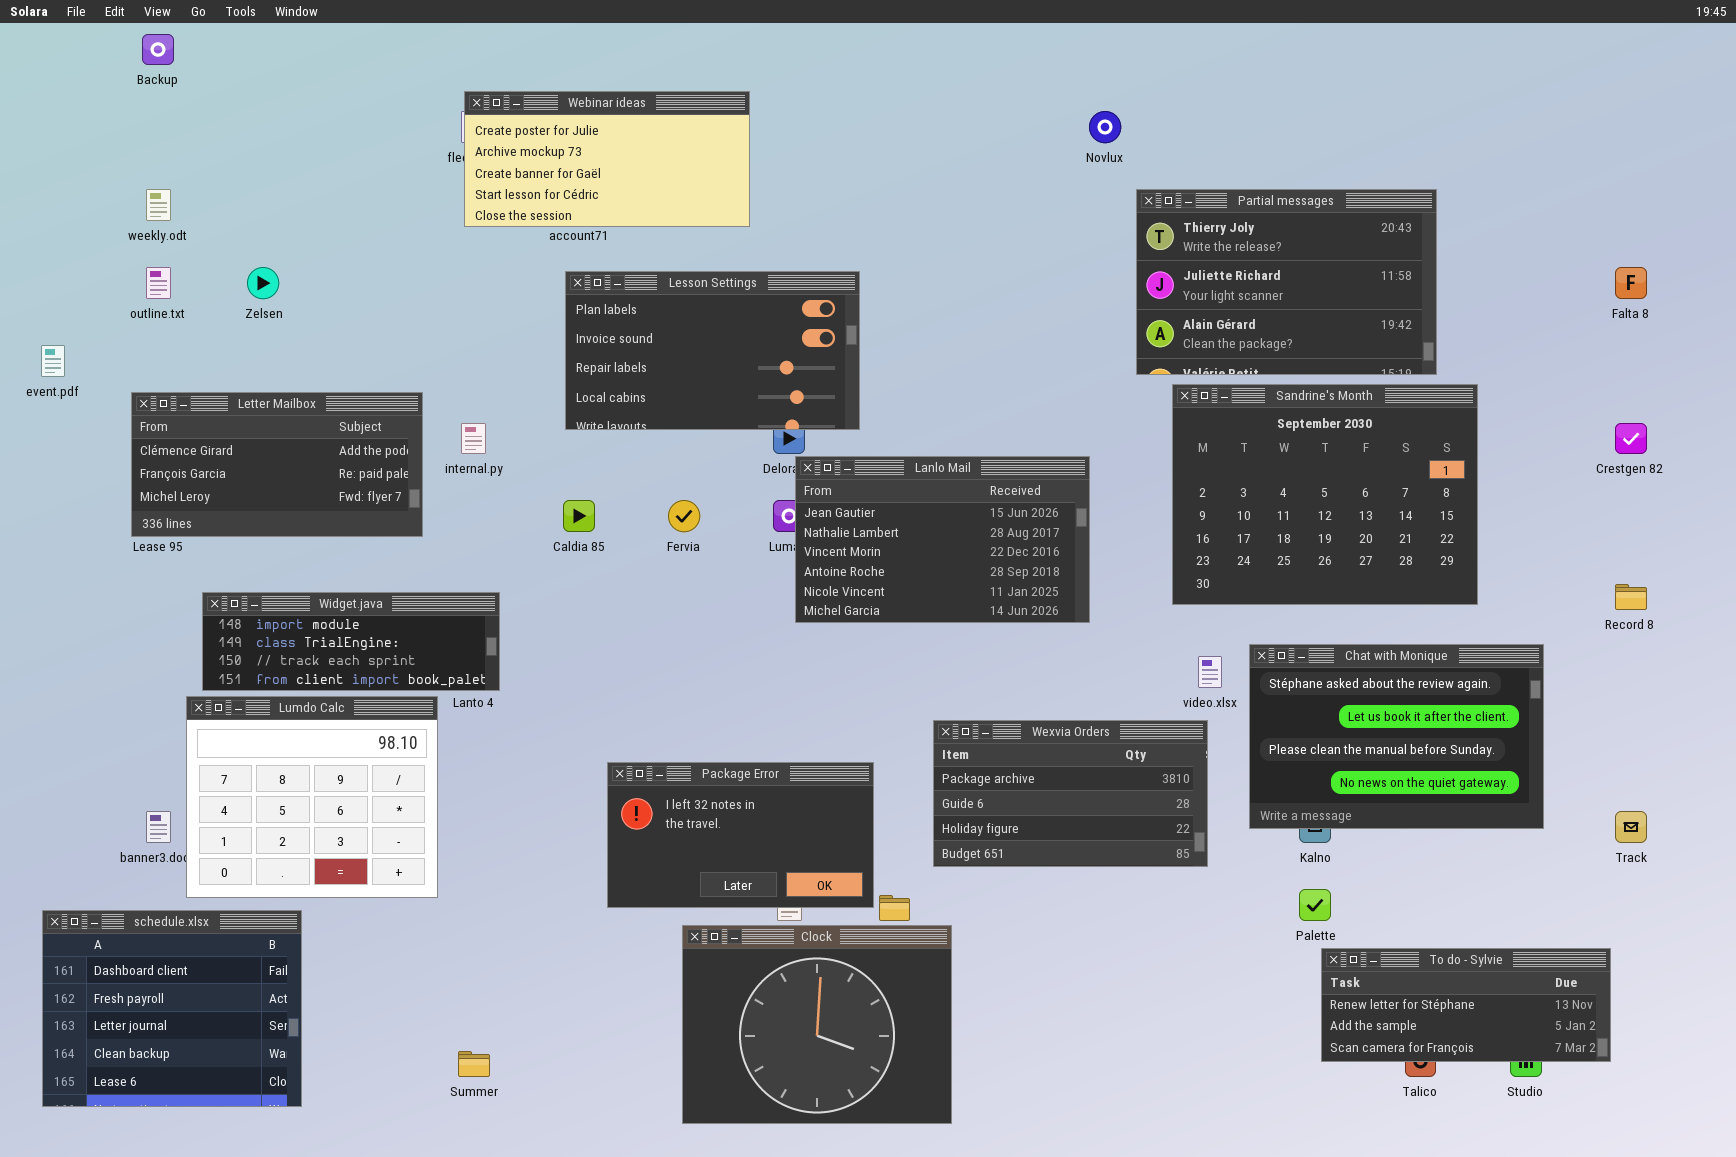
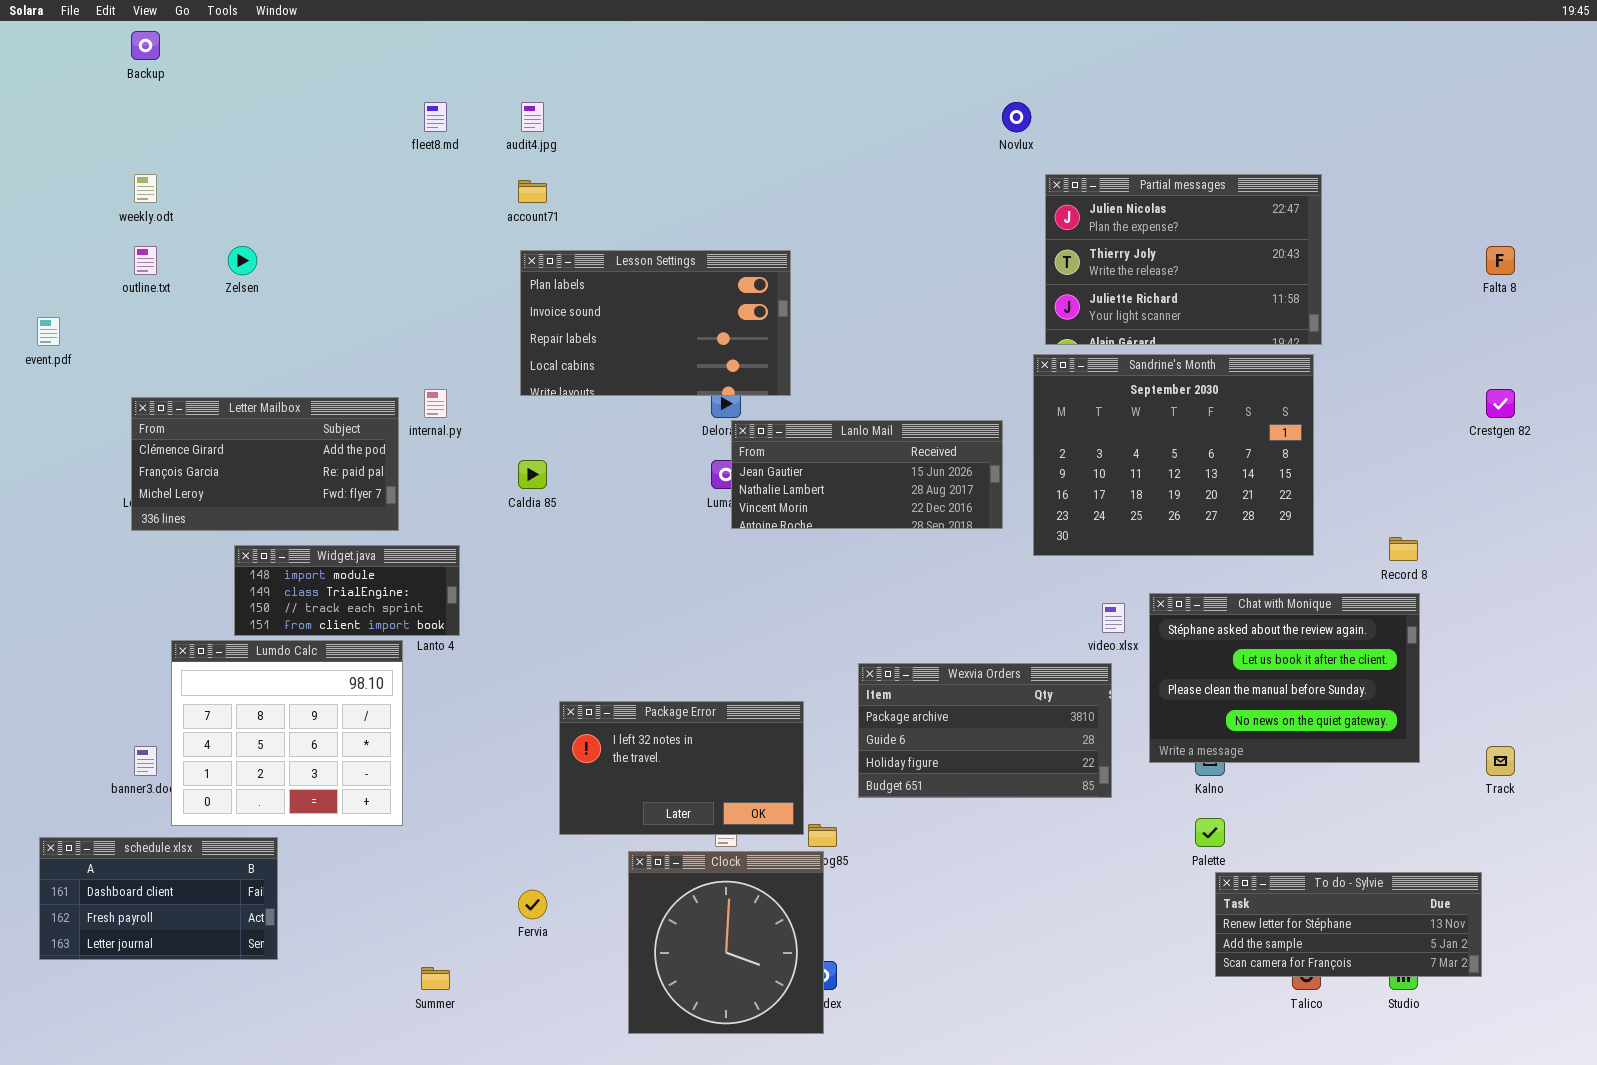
Webinar ideas: [464,91,750,227] -> none, closed
Partial messages: [1136,189,1437,375] -> [1045,174,1322,345], scrolled up 1 row
Sandrine's Month: [1172,384,1478,605] -> [1033,354,1314,556], moved
Letter Mailbox: [131,392,423,537] -> [131,397,399,531], moved
Lanlo Mail: [795,456,1090,623] -> [731,420,1003,529], resized
Fervia: [668,500,700,532] -> [518,890,547,919], moved
Record 8: [1615,584,1647,610] -> [1389,537,1418,561], moved
Widget.java: [202,592,500,691] -> [234,545,460,636], resized
schedule.xlsx: [42,910,302,1107] -> [39,837,278,960], resized
Clock: [682,925,952,1124] -> [628,851,824,1034], resized

